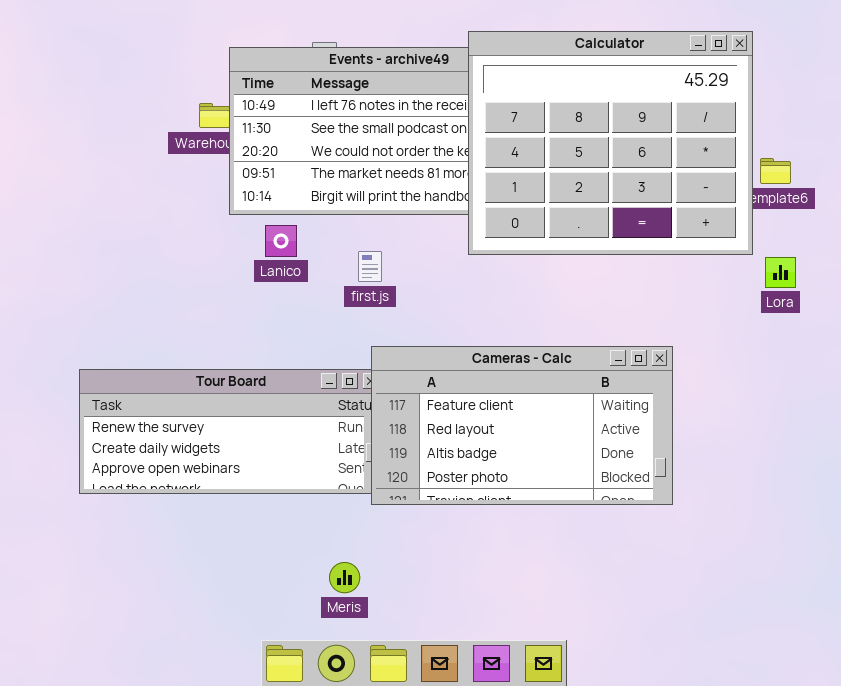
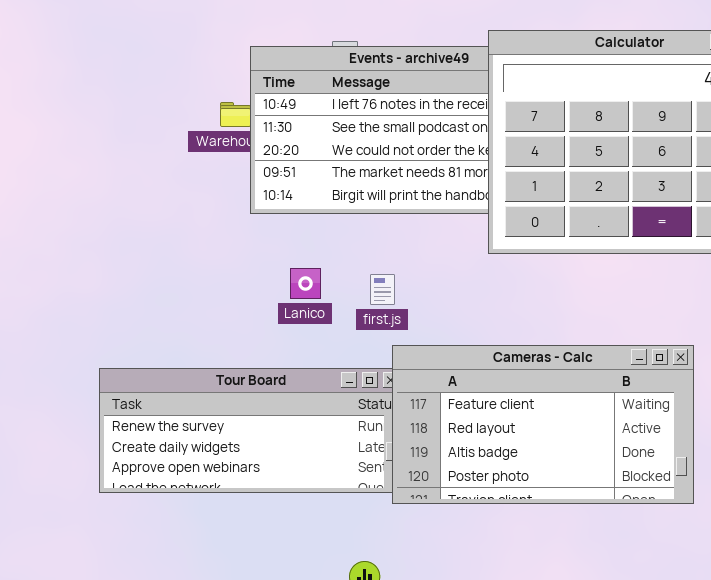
Lanico: [265,225,297,257] -> [290,268,321,299], moved
first.js: [358,251,382,282] -> [370,274,395,305], moved

